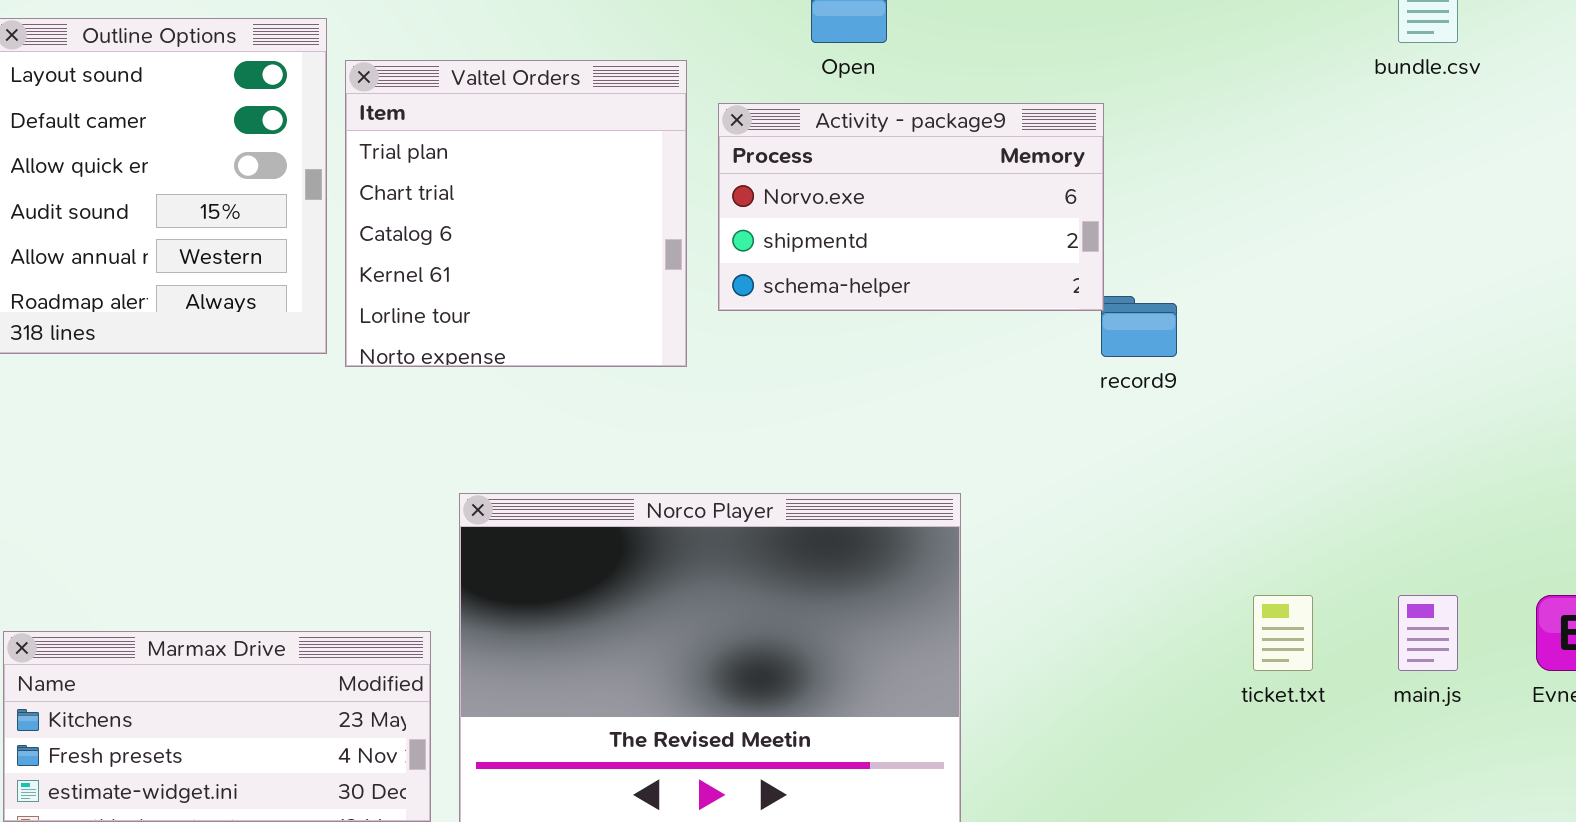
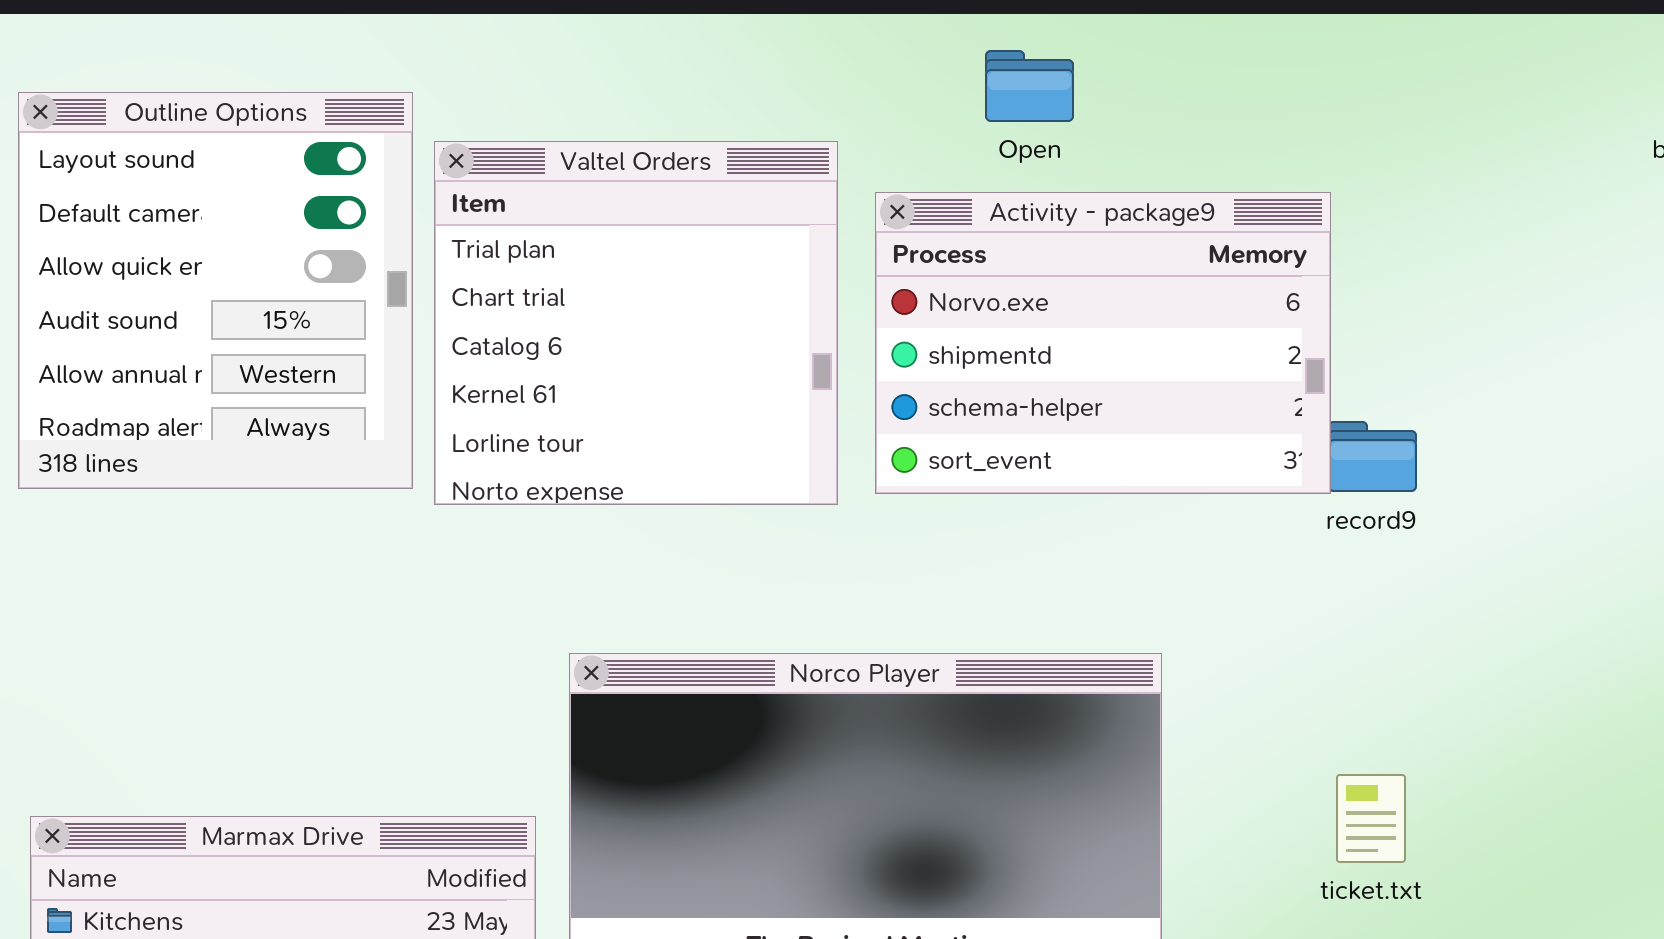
Activity - package9: [718,103,1104,311] -> [875,192,1331,494], resized
ticket.txt: [1253,595,1313,671] -> [1336,774,1406,863], moved

